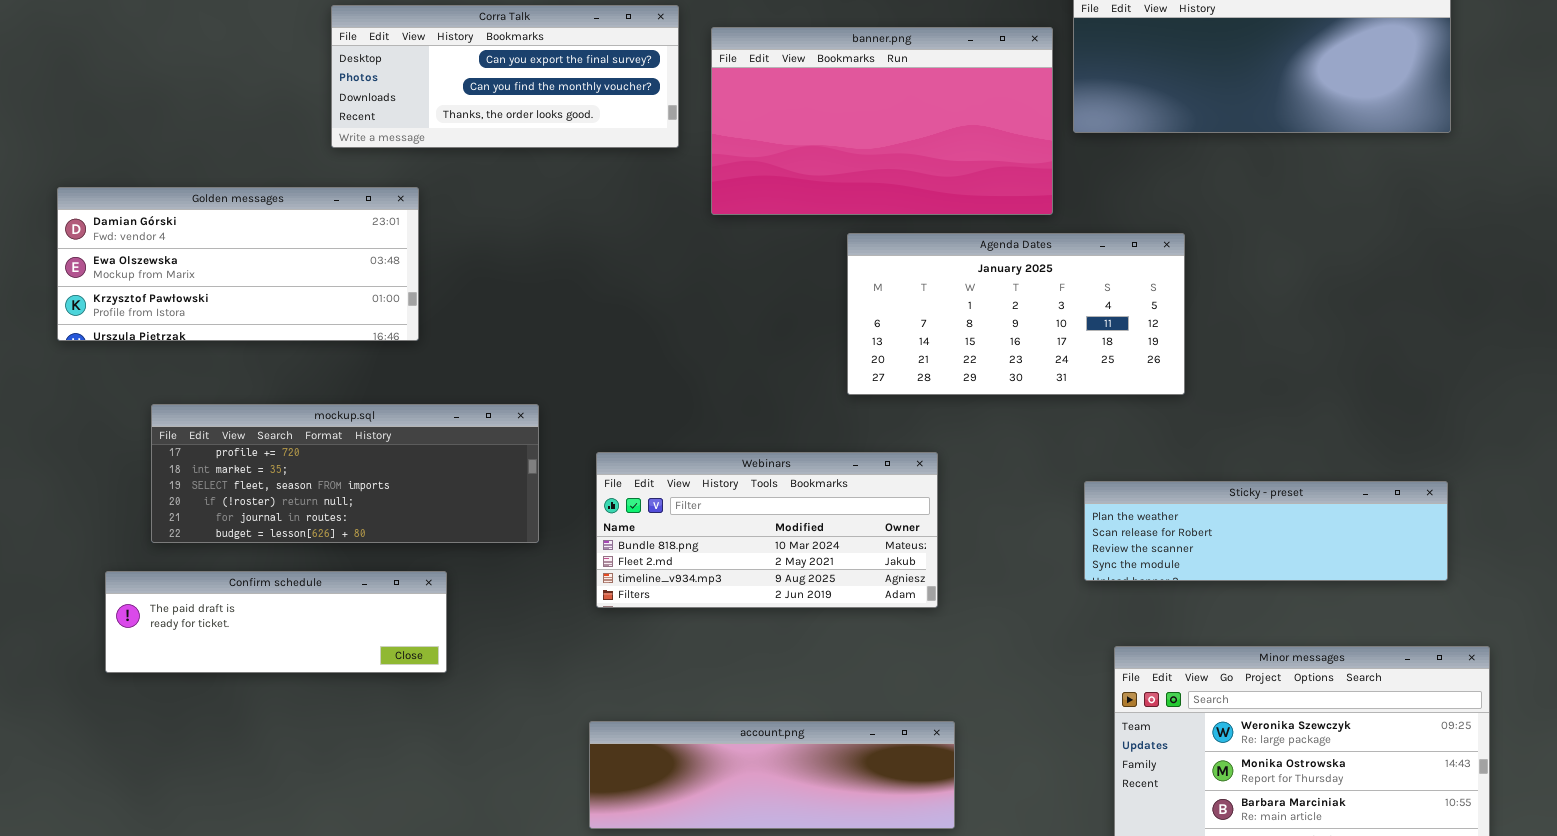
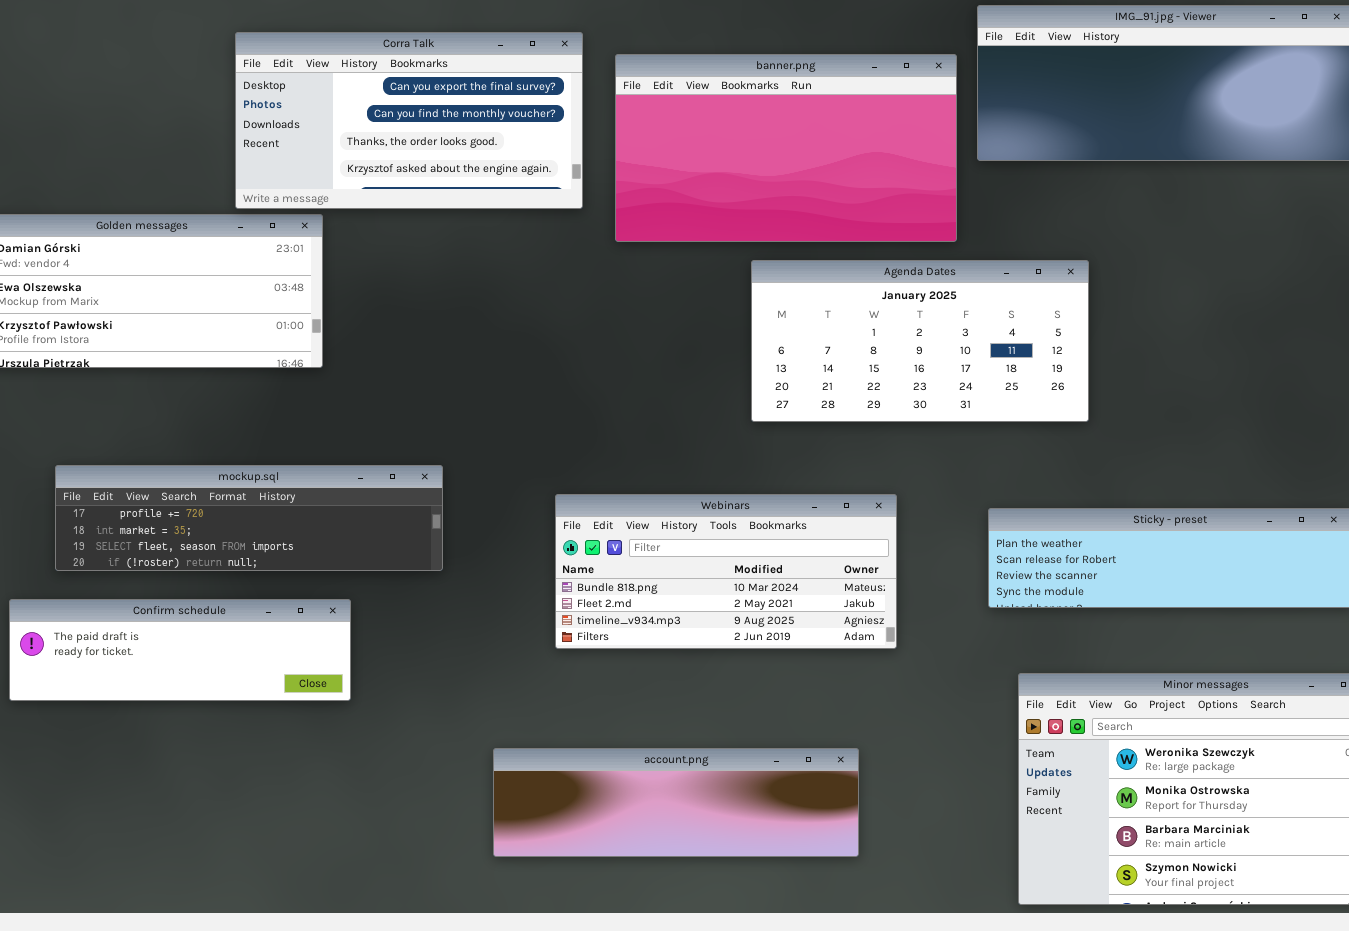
Corra Talk: [331,5,679,148] -> [235,32,583,209], resized
mockup.sql: [151,404,539,543] -> [55,465,443,571], resized
Webinars: [596,452,938,608] -> [555,494,897,649], moved

